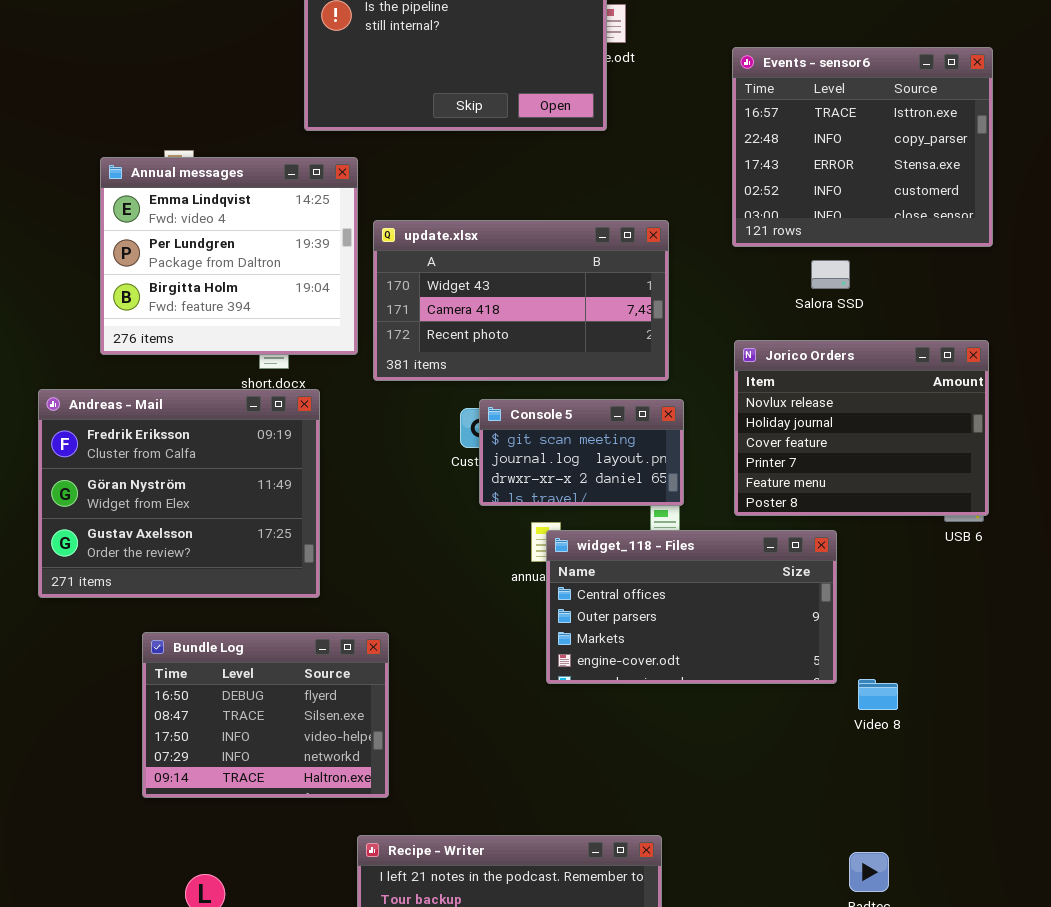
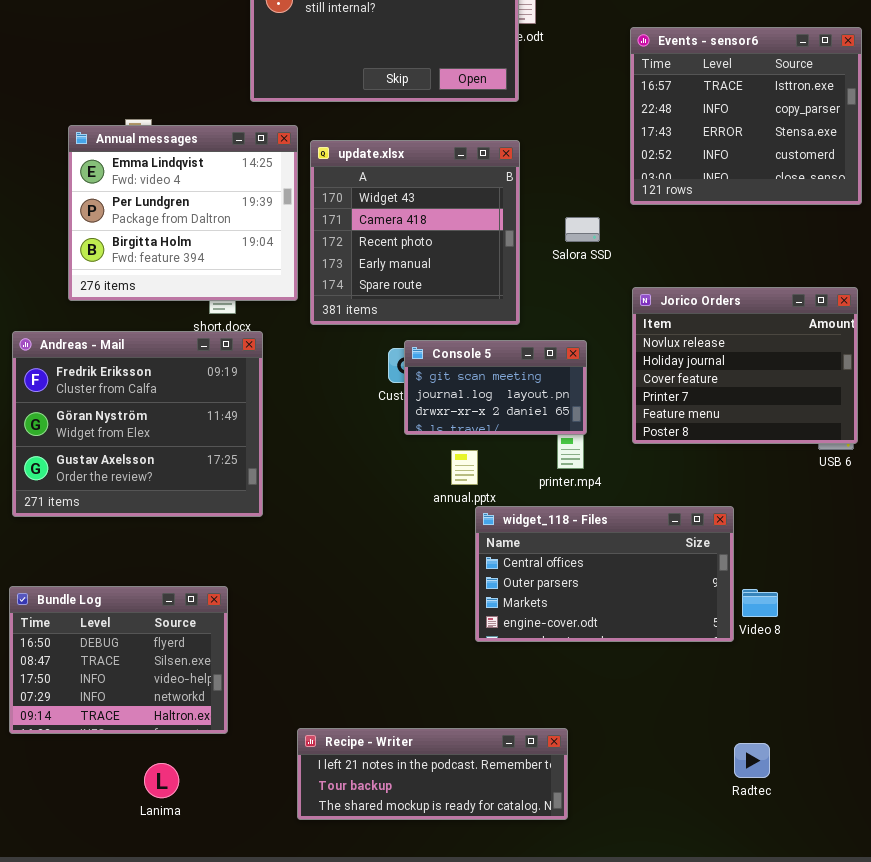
update.xlsx: [373,220,669,381] -> [310,140,520,325], resized
Salora SSD: [811,260,850,289] -> [565,217,600,242], moved
widget_118 - Files: [546,530,837,684] -> [475,506,734,642], moved
Bundle Log: [142,632,389,798] -> [9,586,228,734], moved

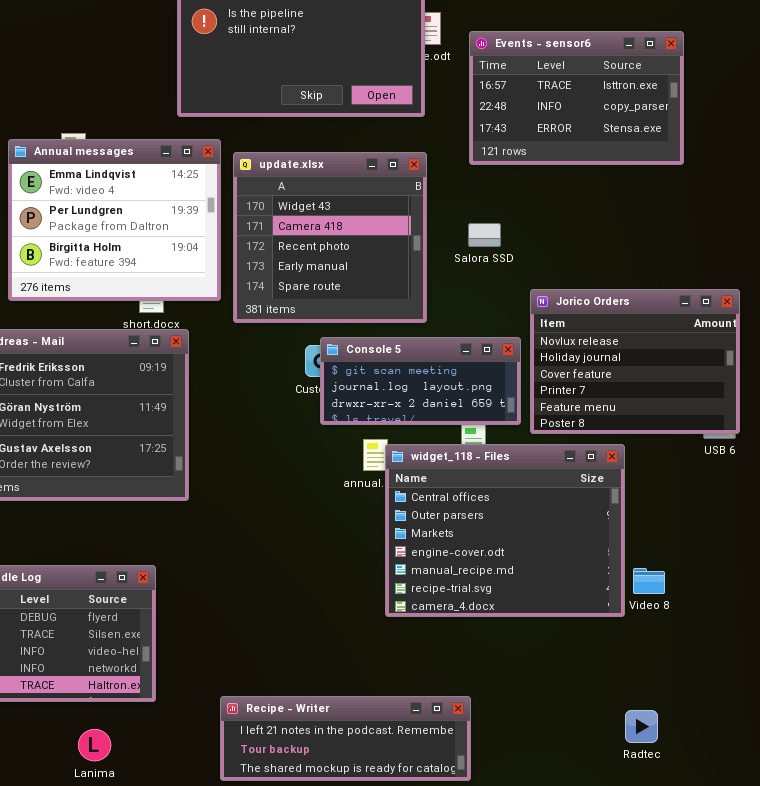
Events - sensor6: [630,27,862,205] -> [469,31,684,165], moved, resized
Console 5: [404,340,587,435] -> [320,337,521,425], resized
widget_118 - Files: [475,506,734,642] -> [385,444,625,617], resized

